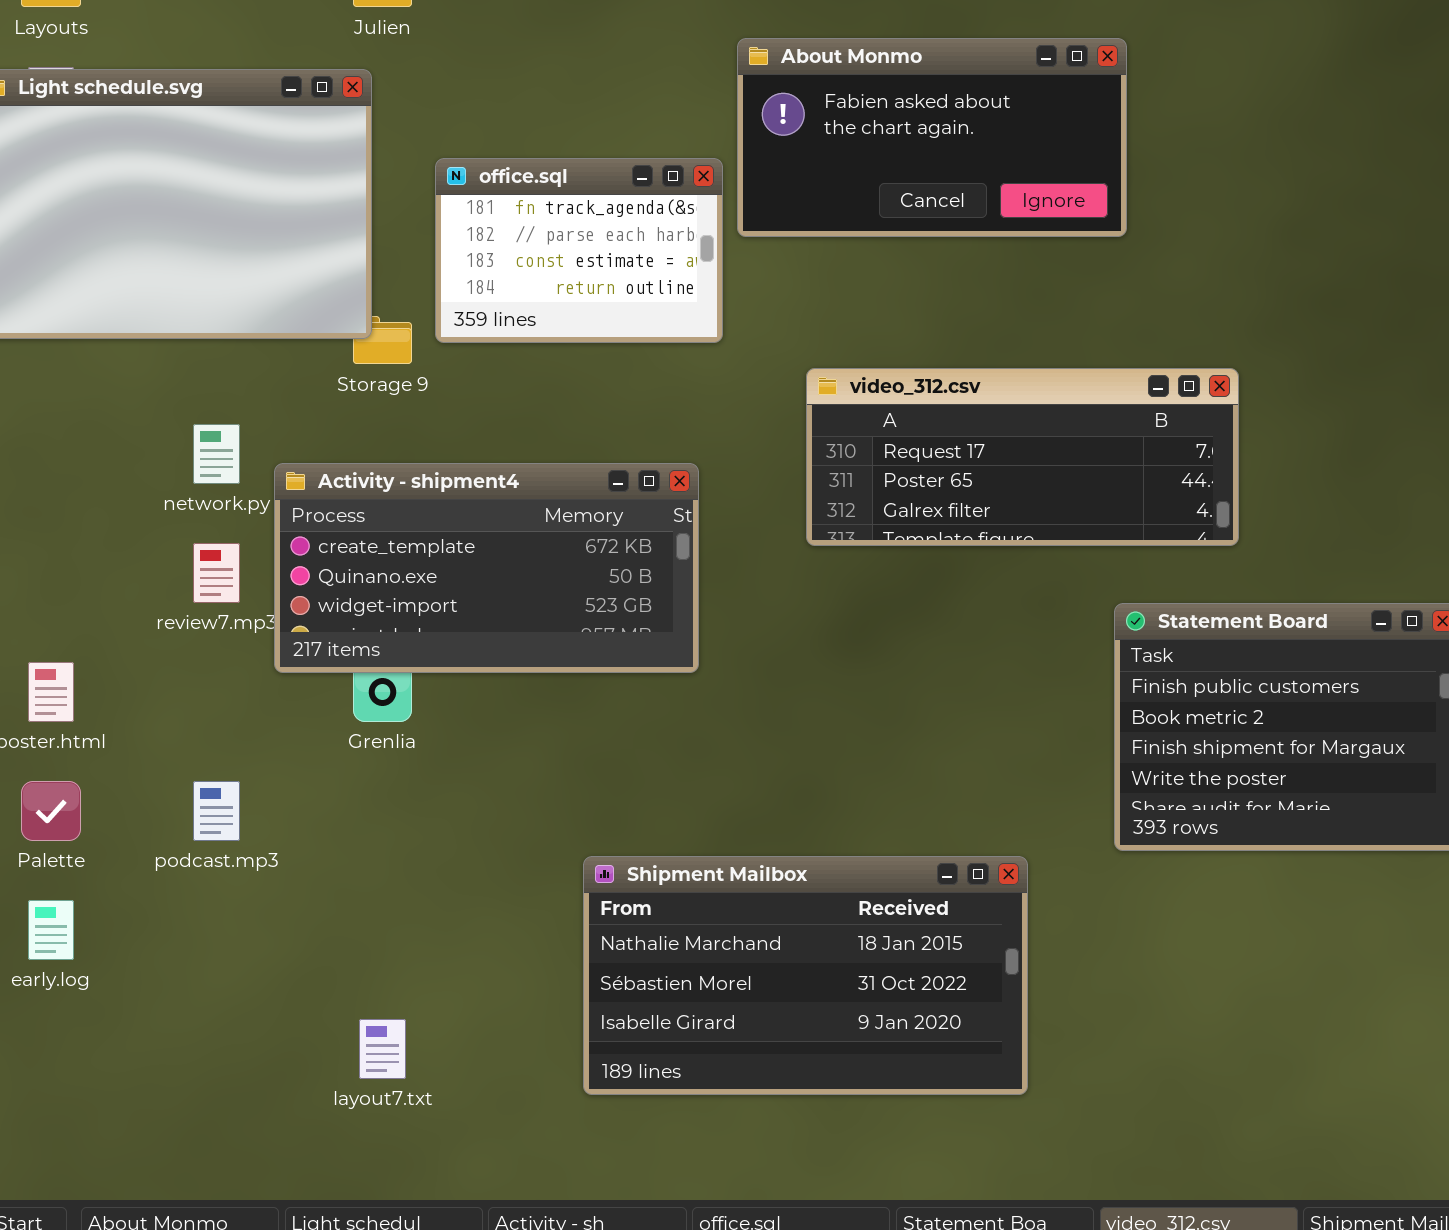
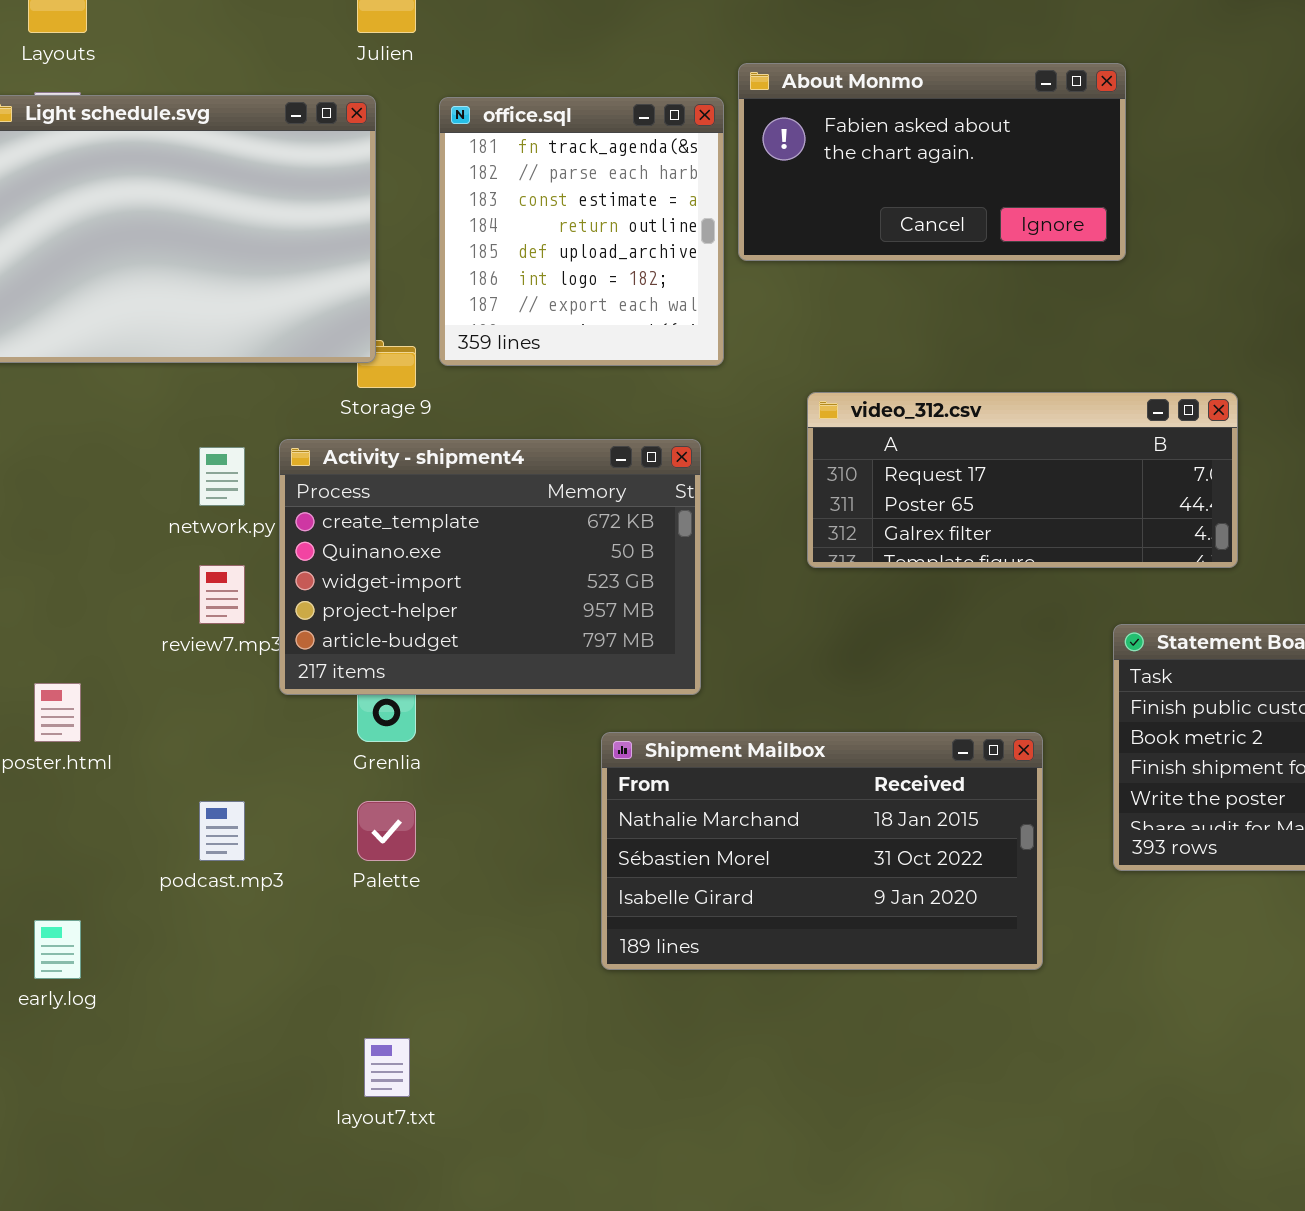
office.sql: [435,158,723,343] -> [439,97,724,366], resized
Activity - shipment4: [274,463,699,673] -> [279,439,701,695], resized
Palette: [21,781,81,841] -> [357,801,416,861], moved
Shipment Mailbox: [583,856,1028,1095] -> [601,732,1043,970], moved

